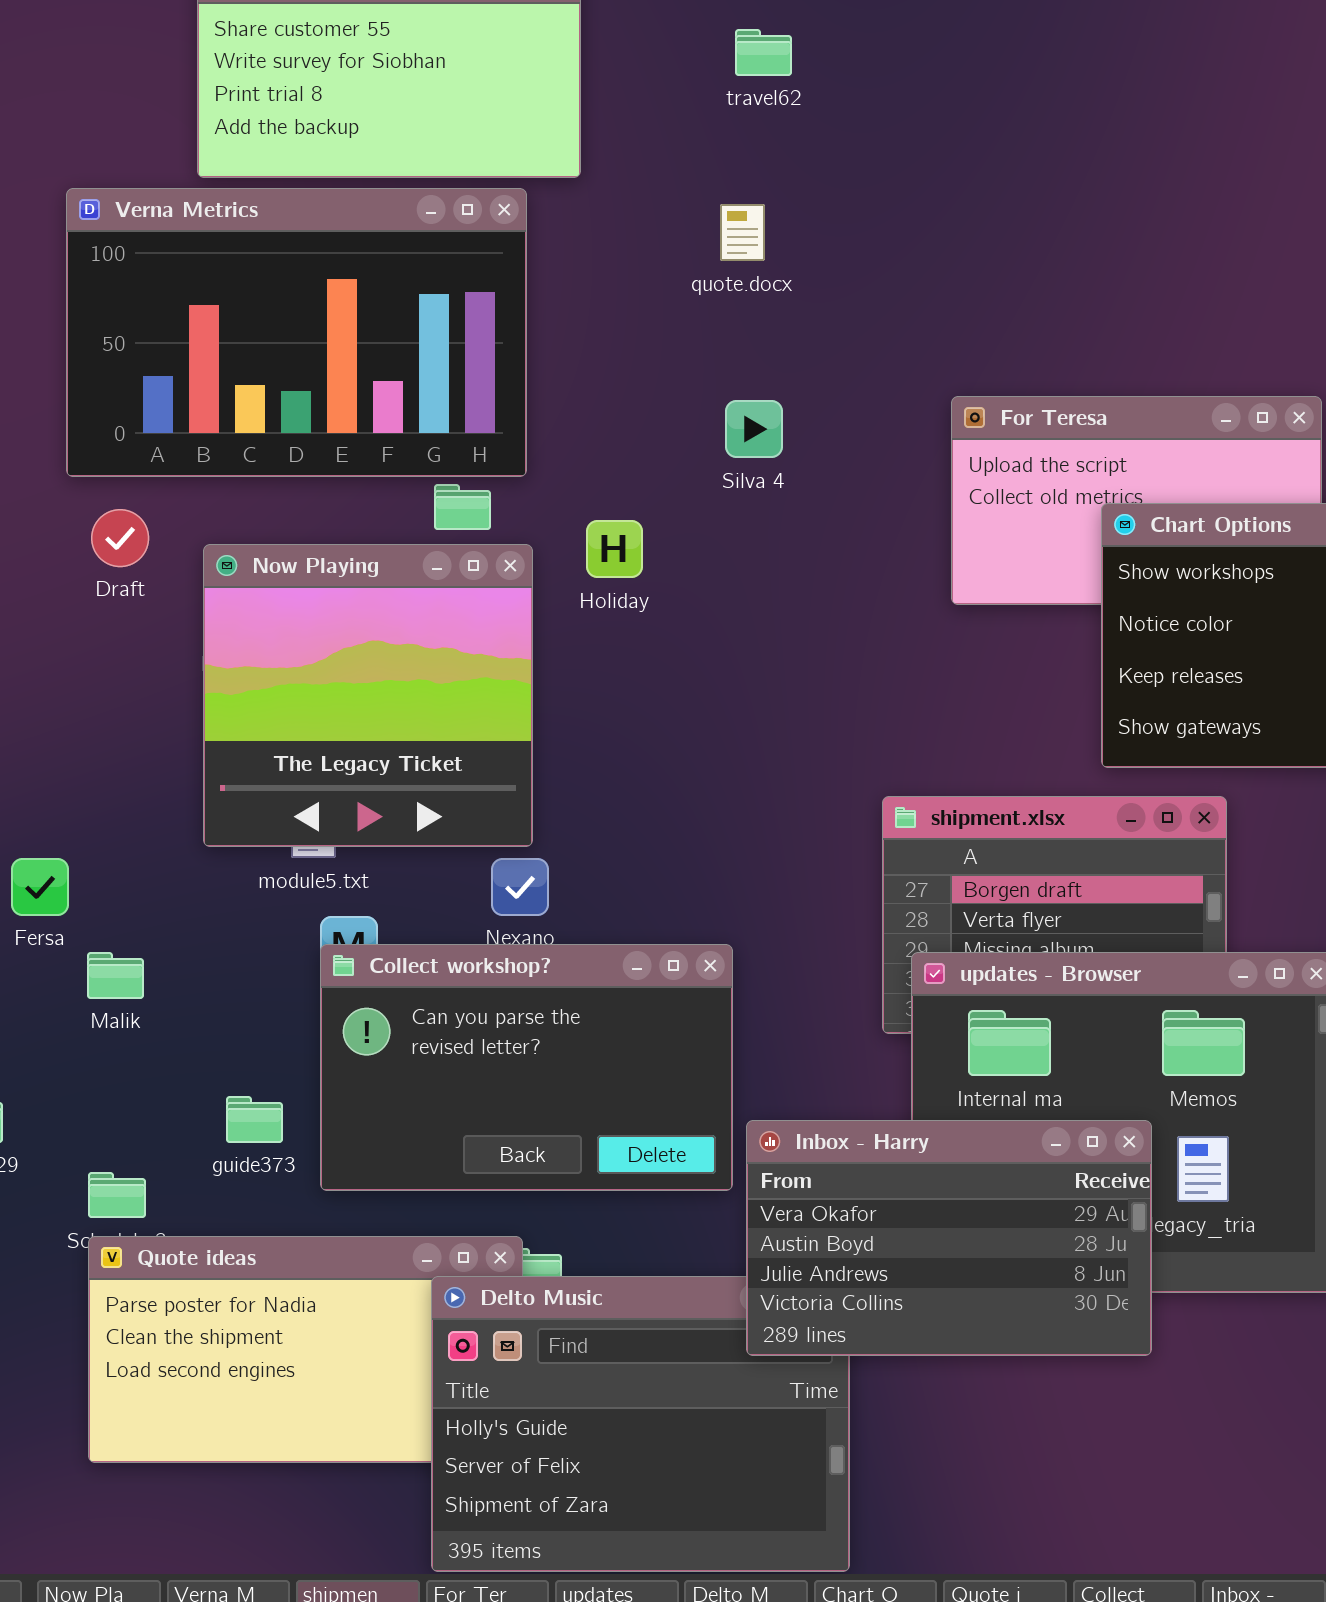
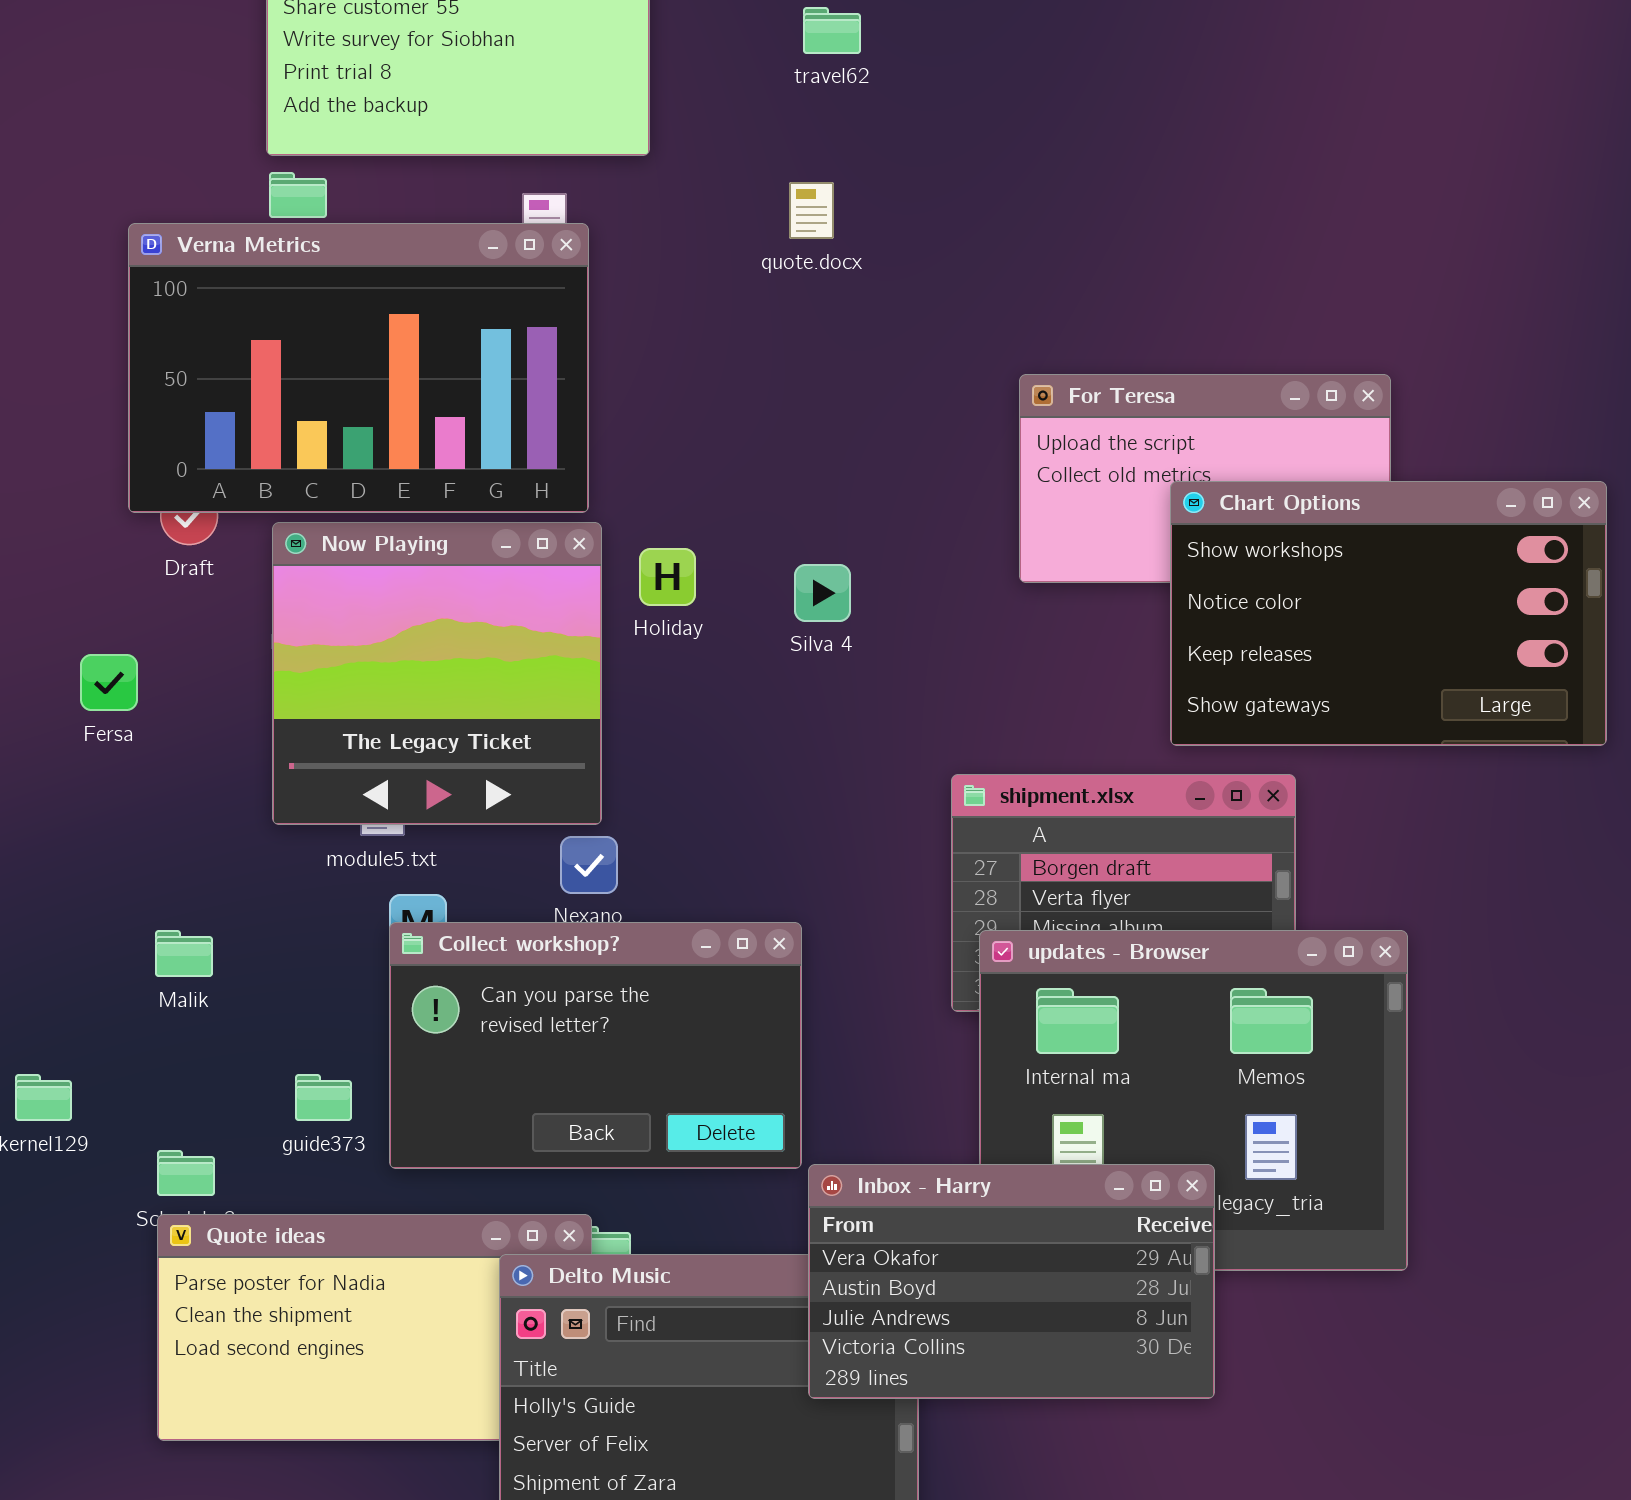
Verna Metrics: [66,188,527,477] -> [128,223,589,513], moved
Silva 4: [725,400,783,458] -> [794,564,851,622], moved
Holiday: [586,520,643,578] -> [639,548,696,606], moved
Fersa: [11,858,69,916] -> [80,654,138,711], moved
Inbox - Harry: [746,1120,1152,1356] -> [808,1164,1215,1399], moved

